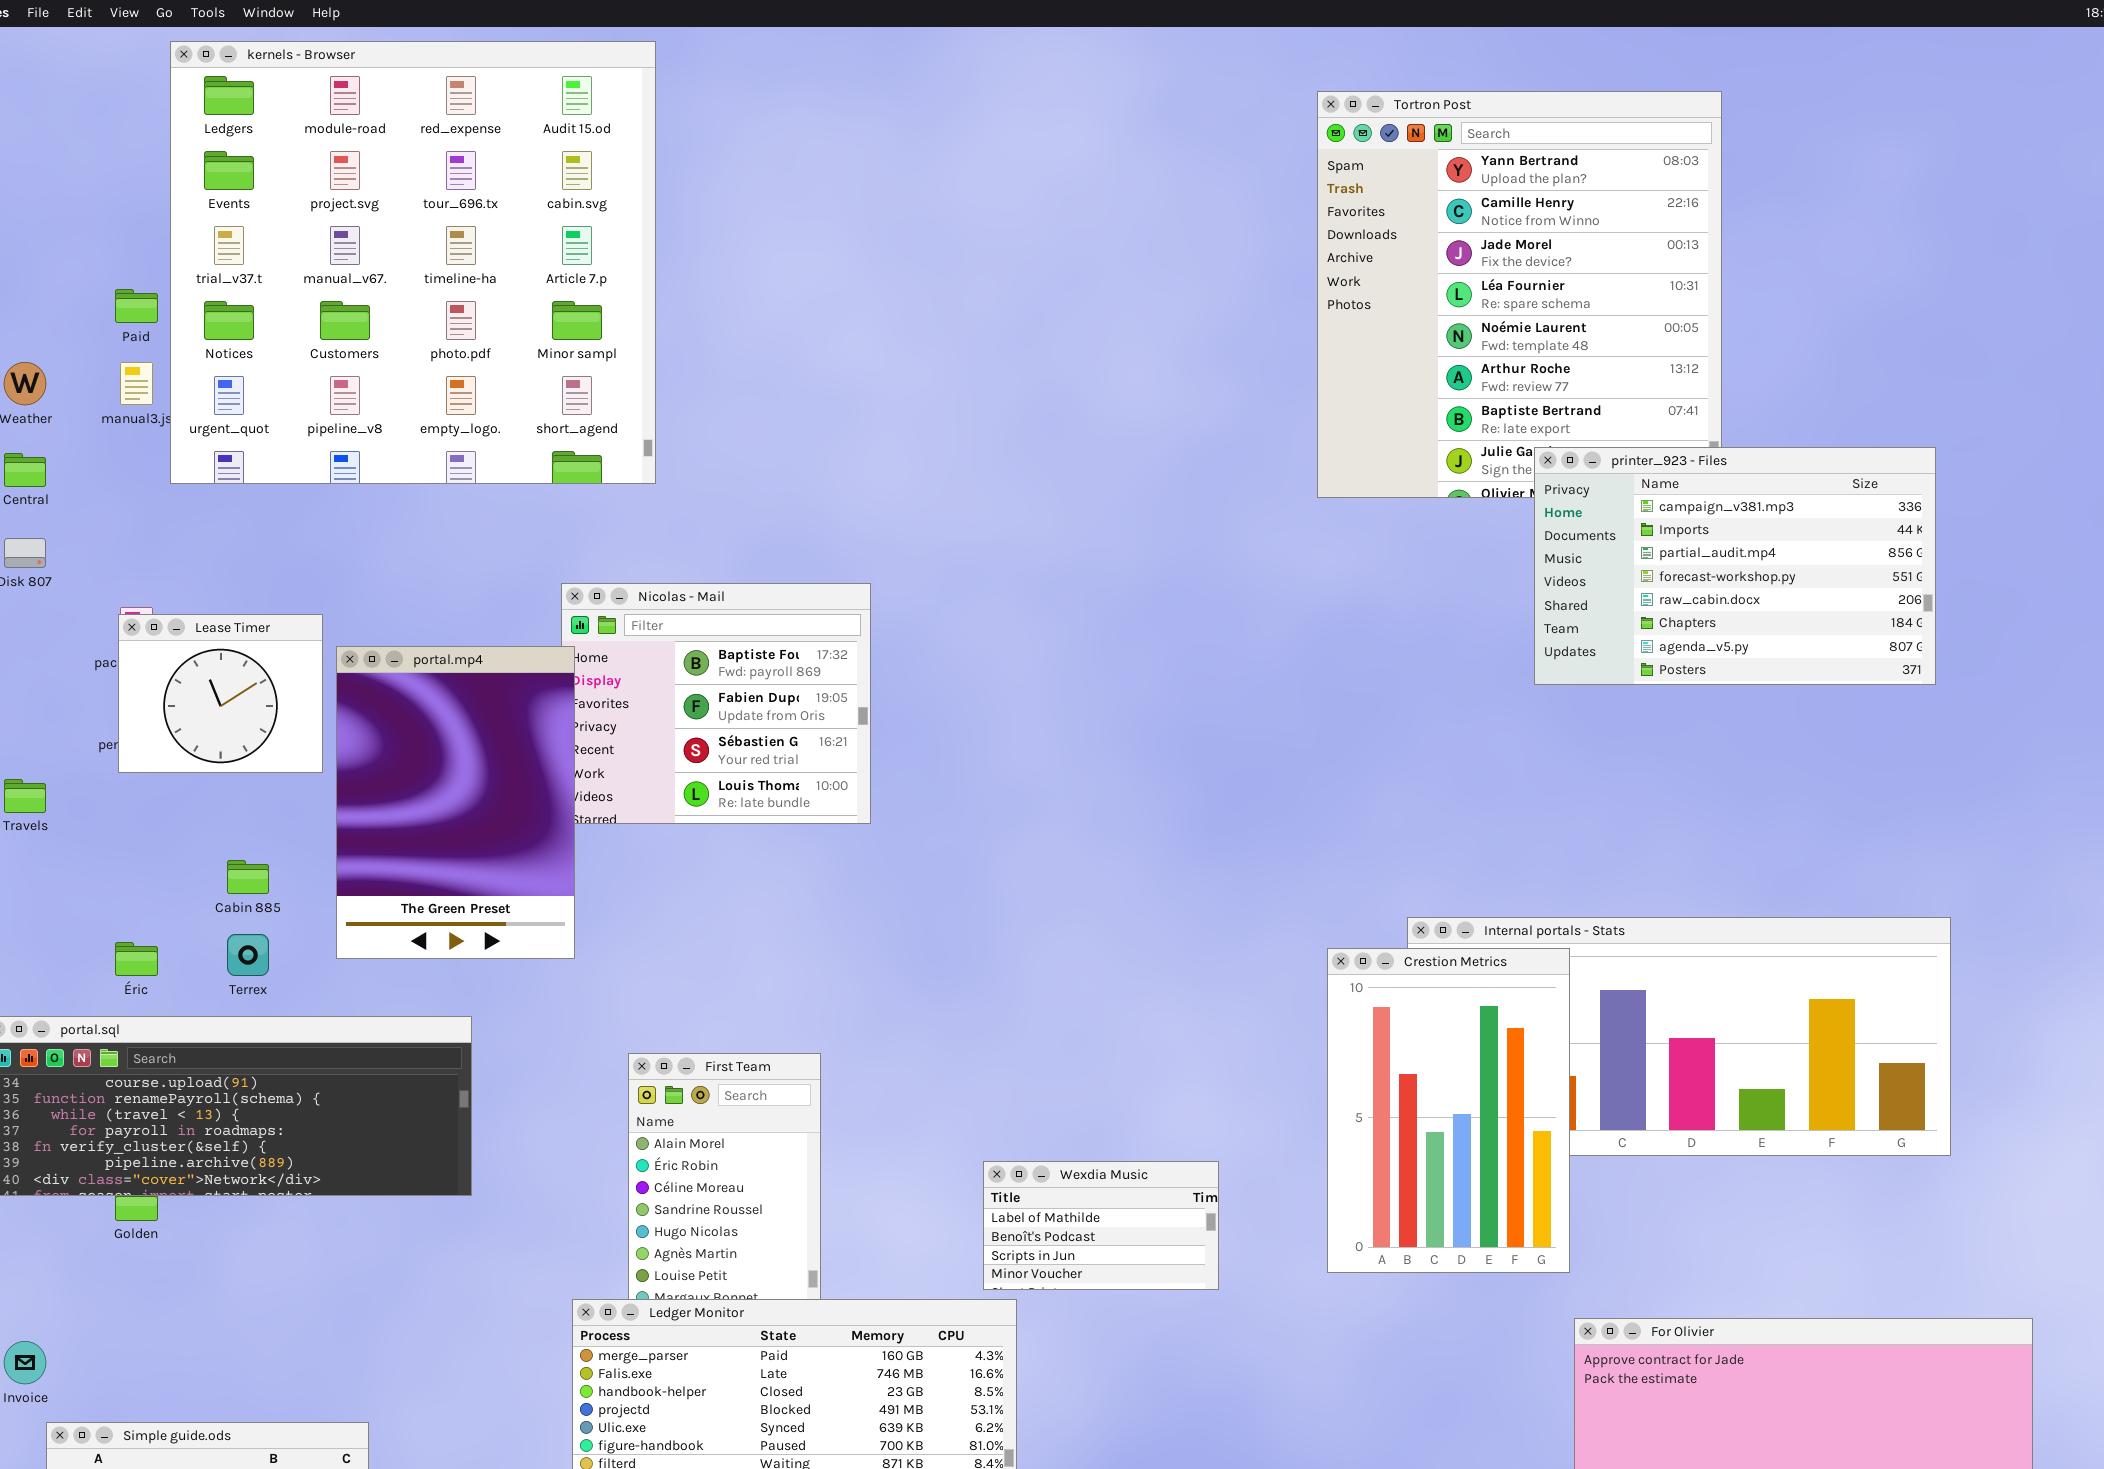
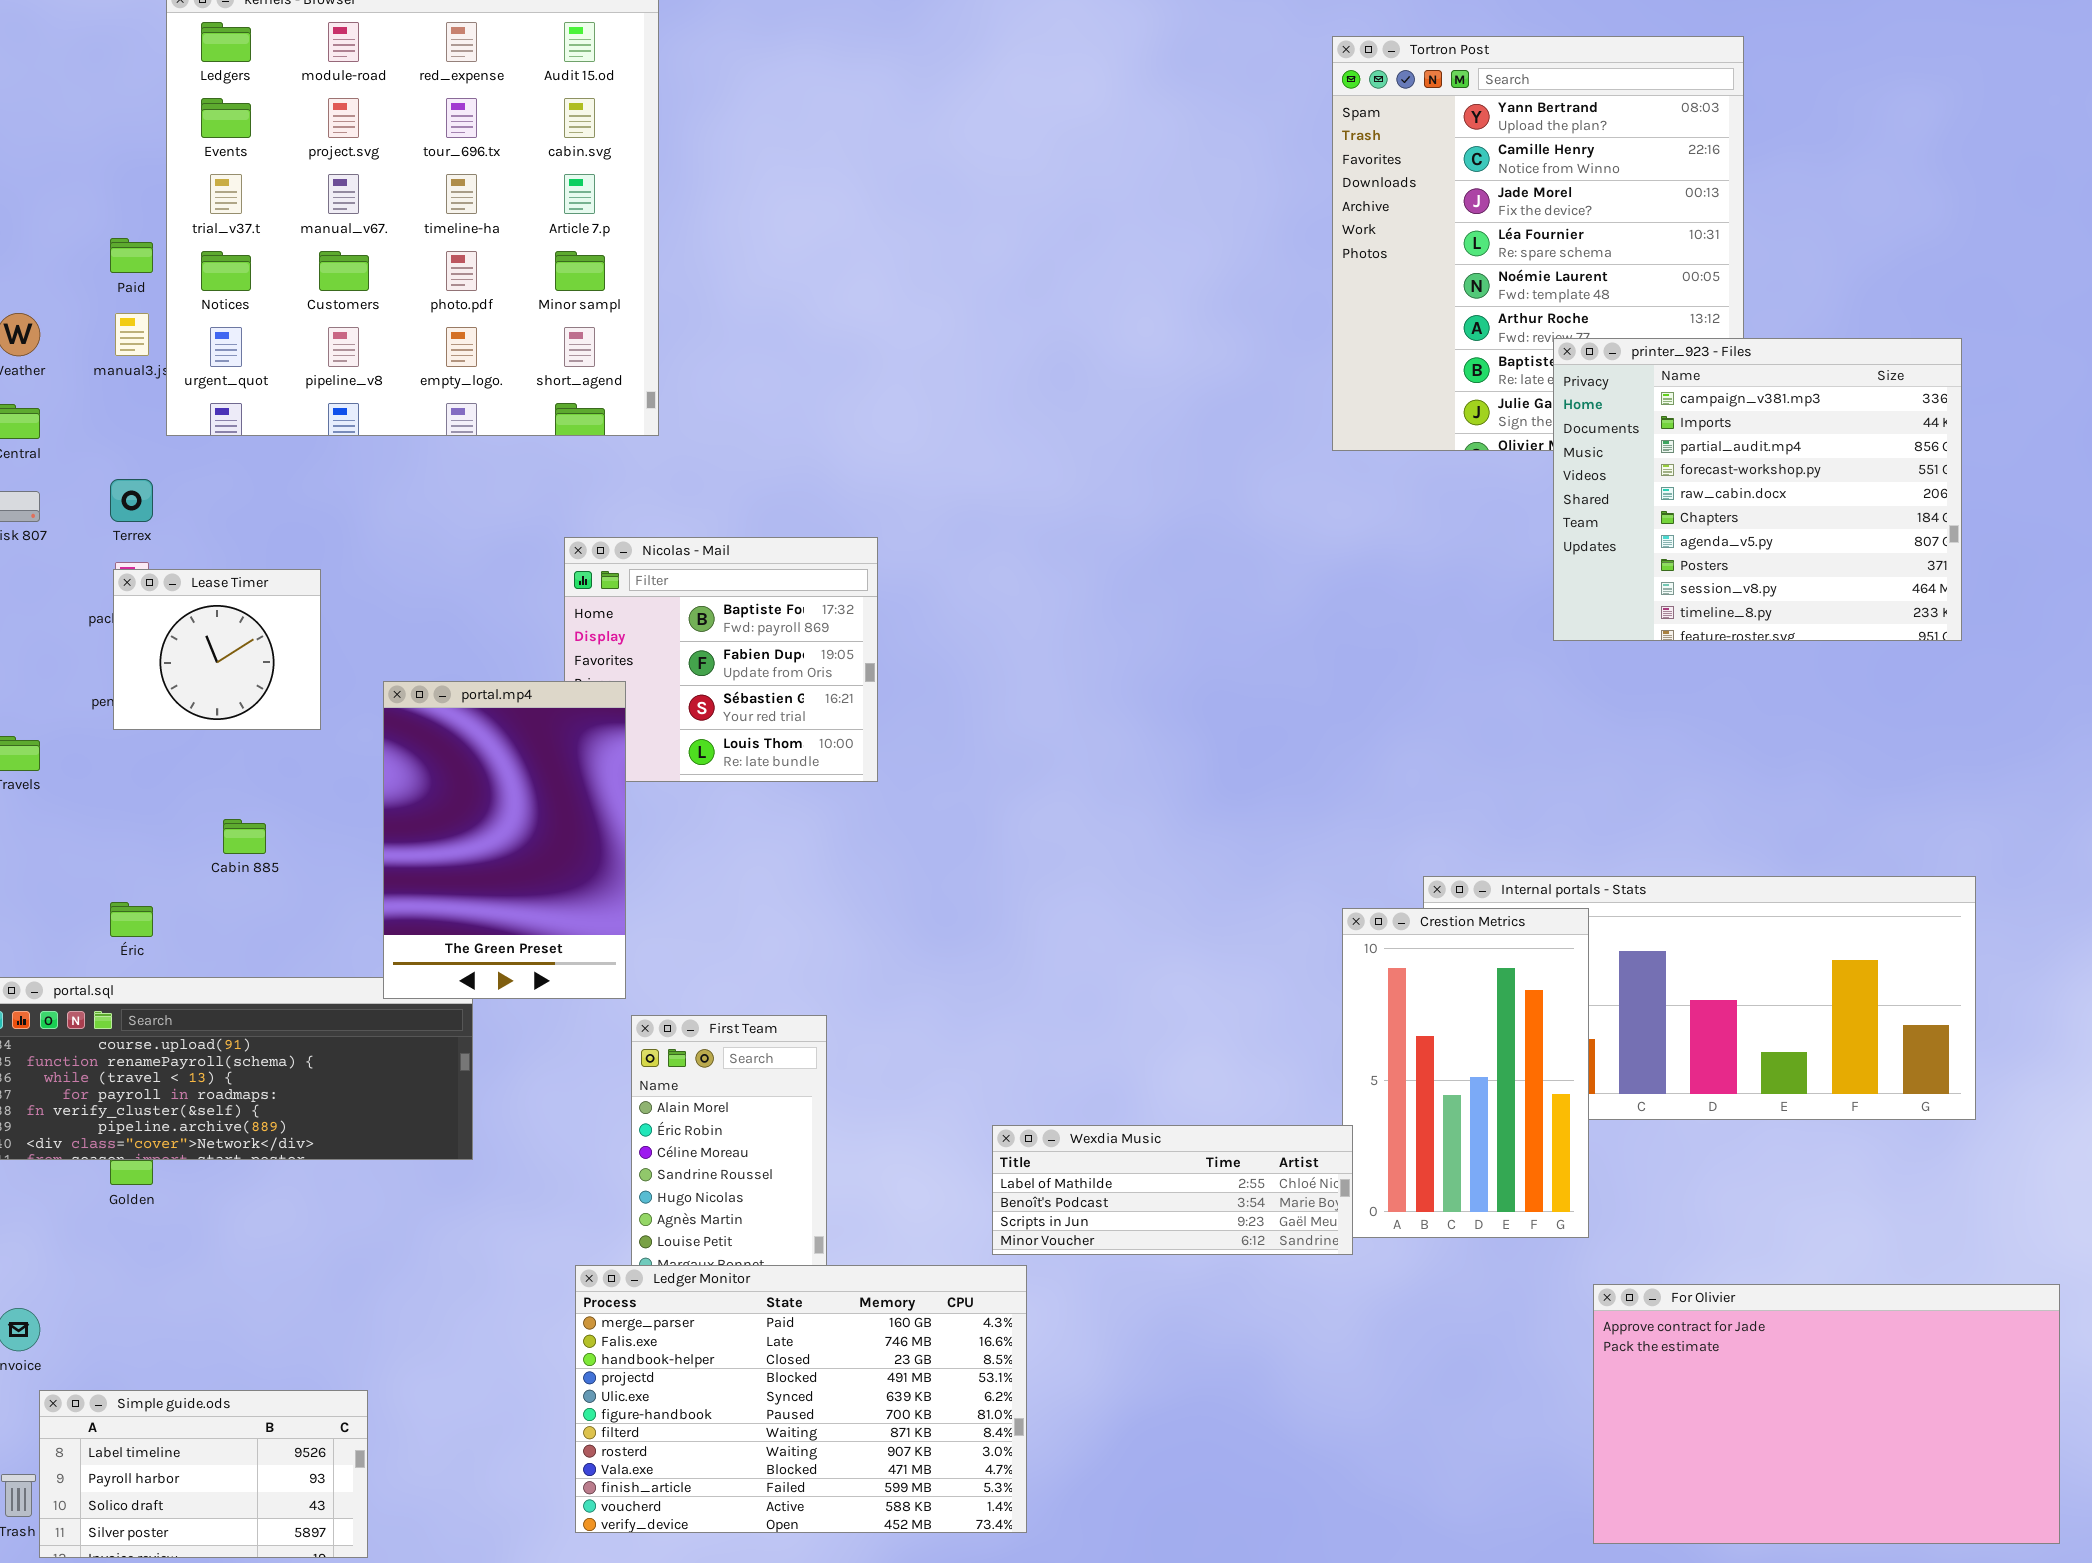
printer_923 - Files: [1534,447,1936,685] -> [1553,338,1962,641], resized
portal.mp4: [336,646,575,959] -> [383,681,626,999], moved
Terrex: [227,934,269,976] -> [110,479,153,522], moved
Wexdia Music: [983,1161,1219,1290] -> [992,1125,1353,1255], resized

